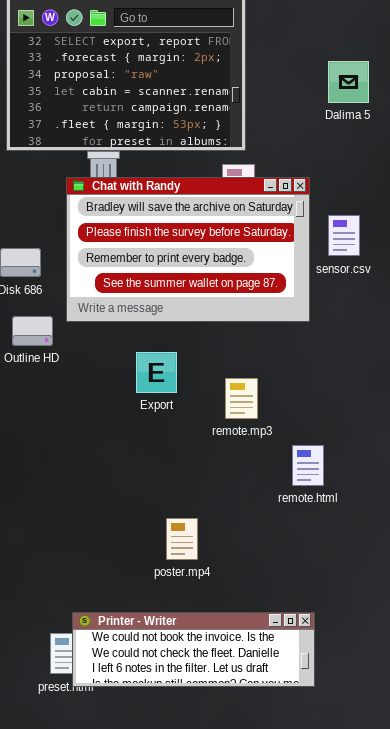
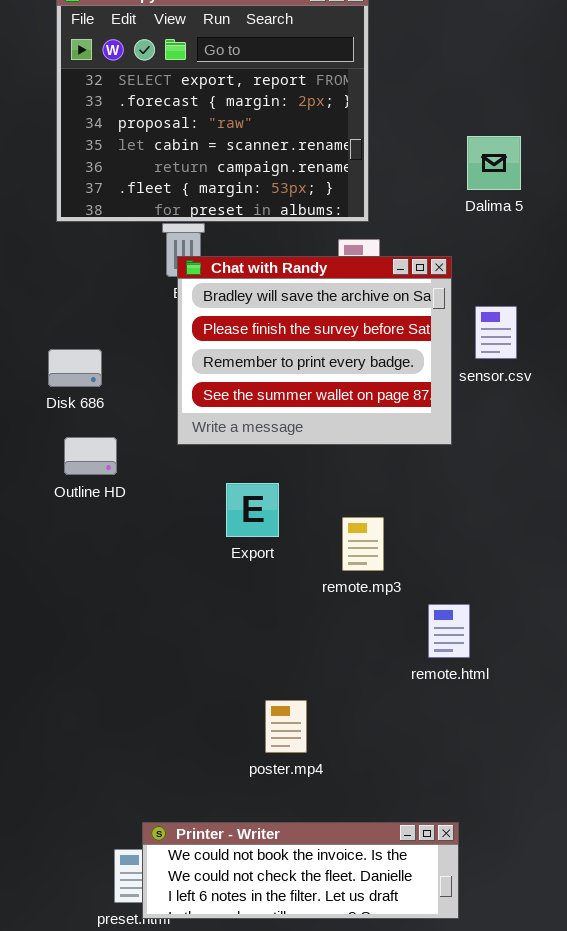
Dalima 5: [328,61,369,103] -> [467,136,521,190], moved
Chat with Randy: [66,177,310,322] -> [177,256,452,445], resized

